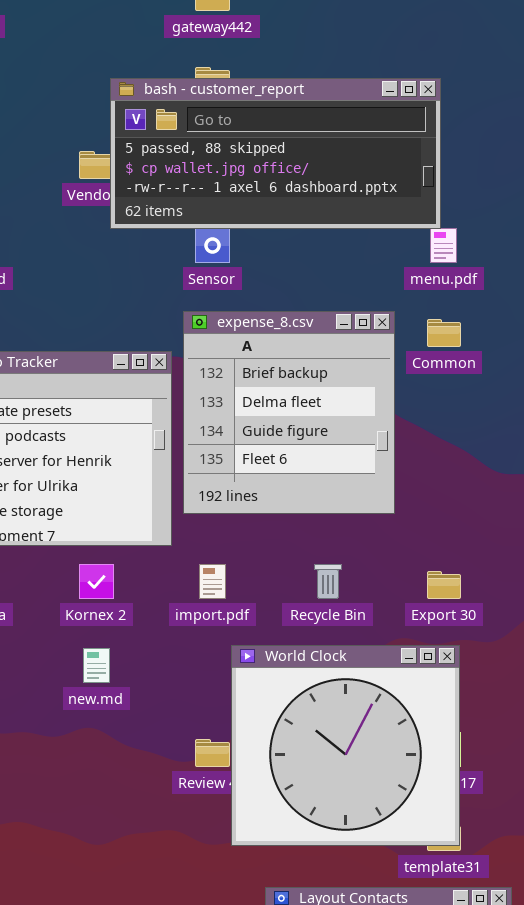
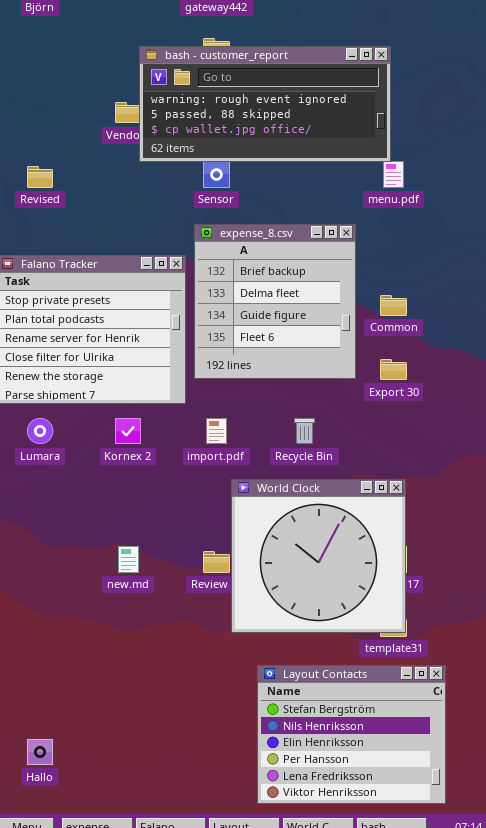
bash - customer_report: [110,78,441,229] -> [139,46,391,162], scrolled up 1 row
Common: [427,319,461,347] -> [380,295,407,316], moved
Export 30: [427,571,461,599] -> [380,359,407,380], moved
new.md: [83,648,110,683] -> [118,546,139,573], moved

